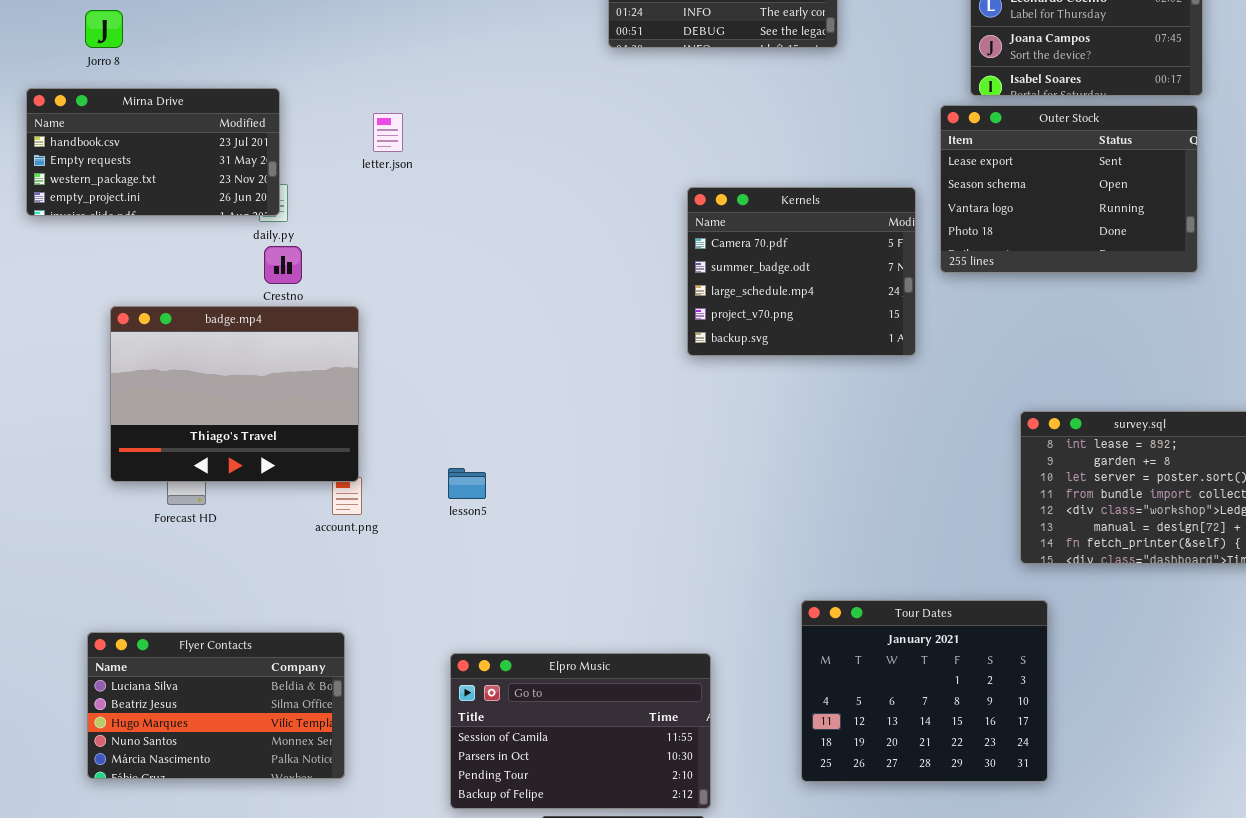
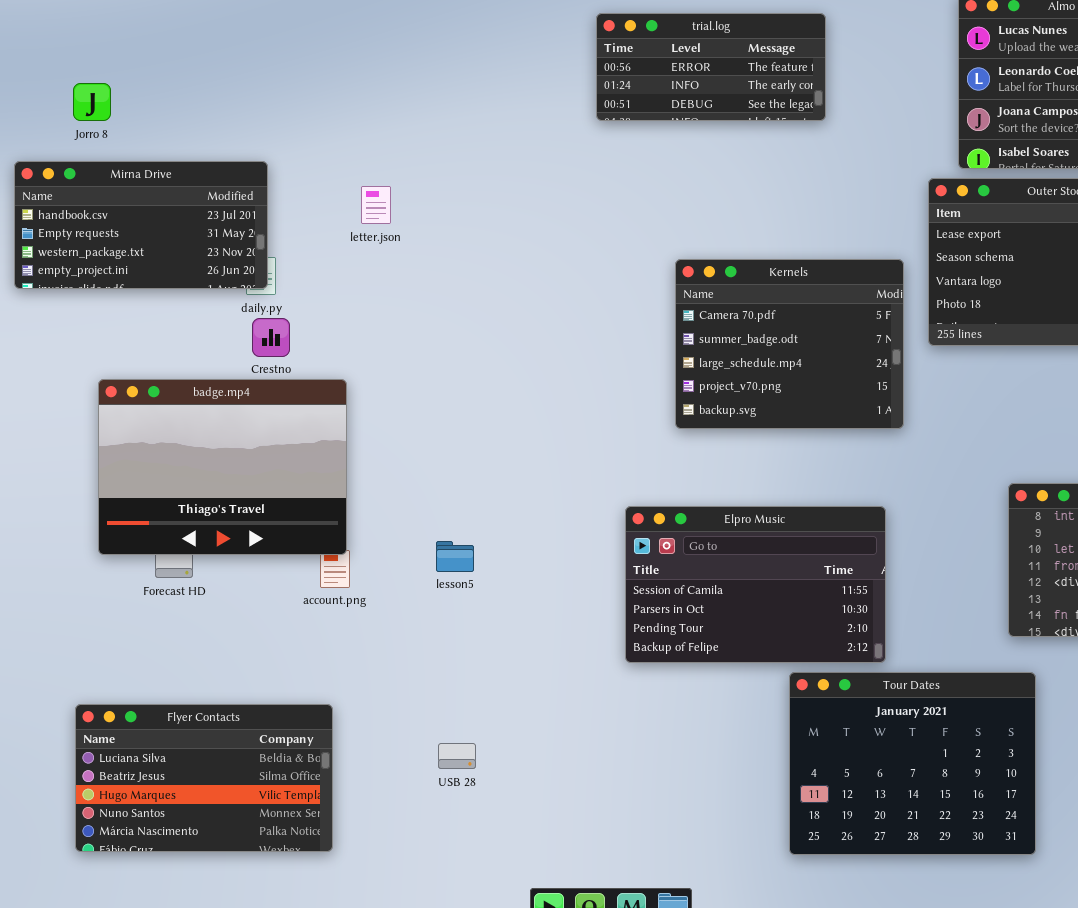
Elpro Music: [450,653,711,809] -> [625,506,886,663], moved

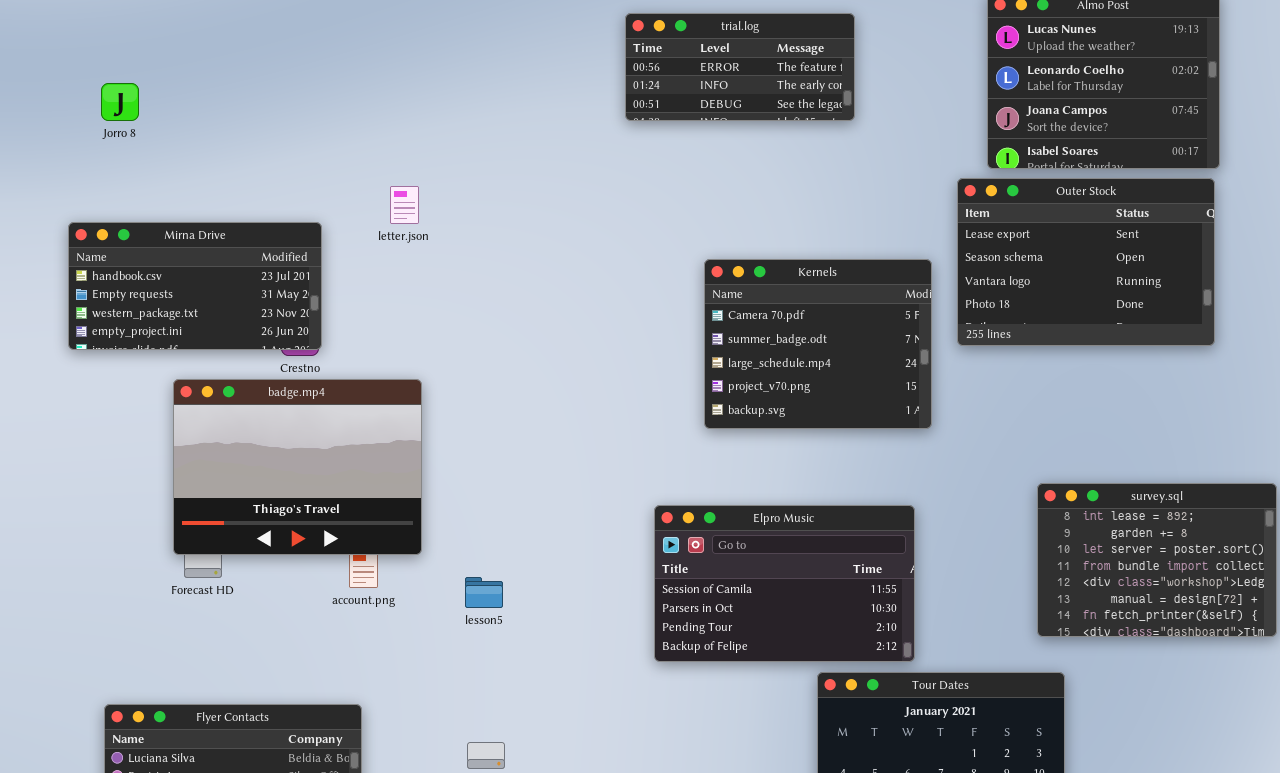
Mirna Drive: [14,161,268,289] -> [68,222,322,350], moved
badge.mp4: [98,379,347,555] -> [173,379,422,555], moved
lesson5: [436,541,474,572] -> [465,577,503,608], moved

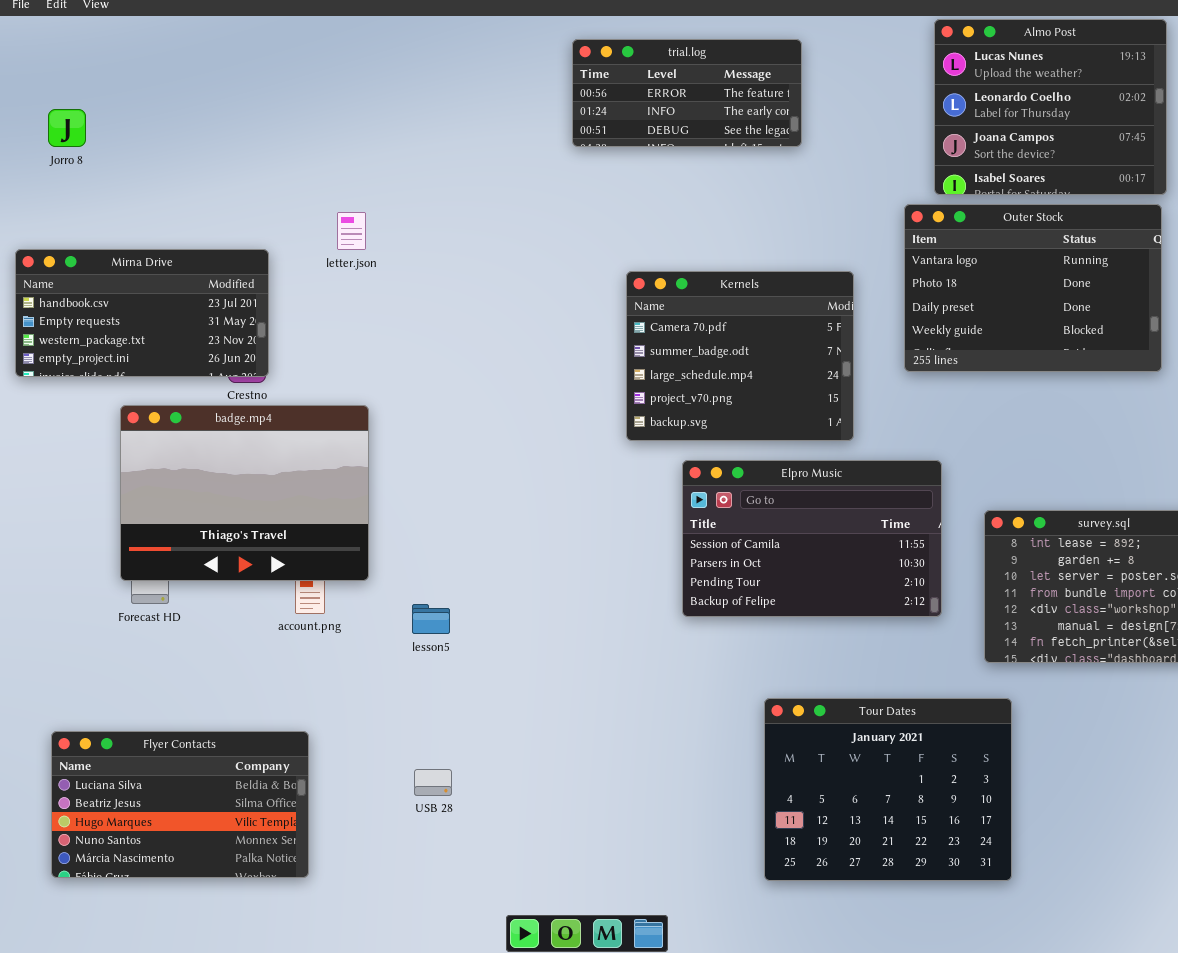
Outer Stock: [957,178,1215,346] -> [904,204,1162,372], scrolled down 2 rows
Kernels: [704,259,932,429] -> [626,271,854,441], moved
Elpro Music: [654,505,915,662] -> [682,460,942,617], moved

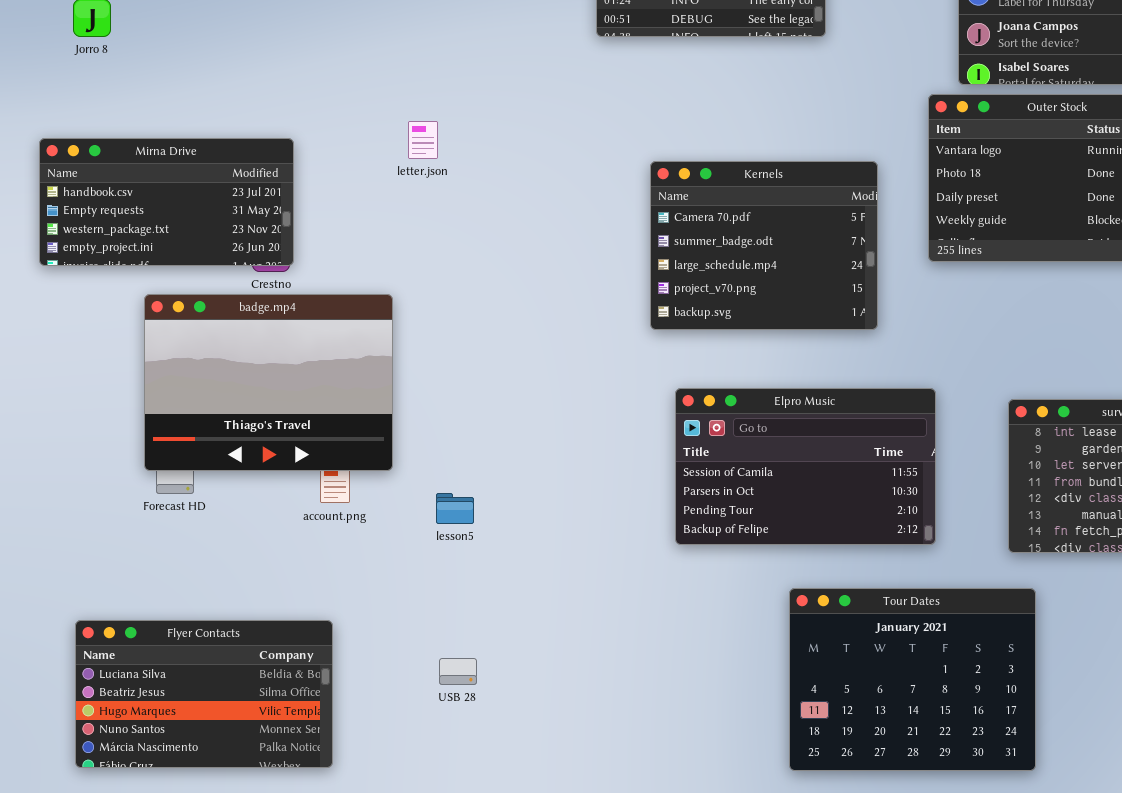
letter.json: [337,212,366,250] -> [408,121,438,159], moved
Elpro Music: [682,460,942,617] -> [675,388,936,545], moved

